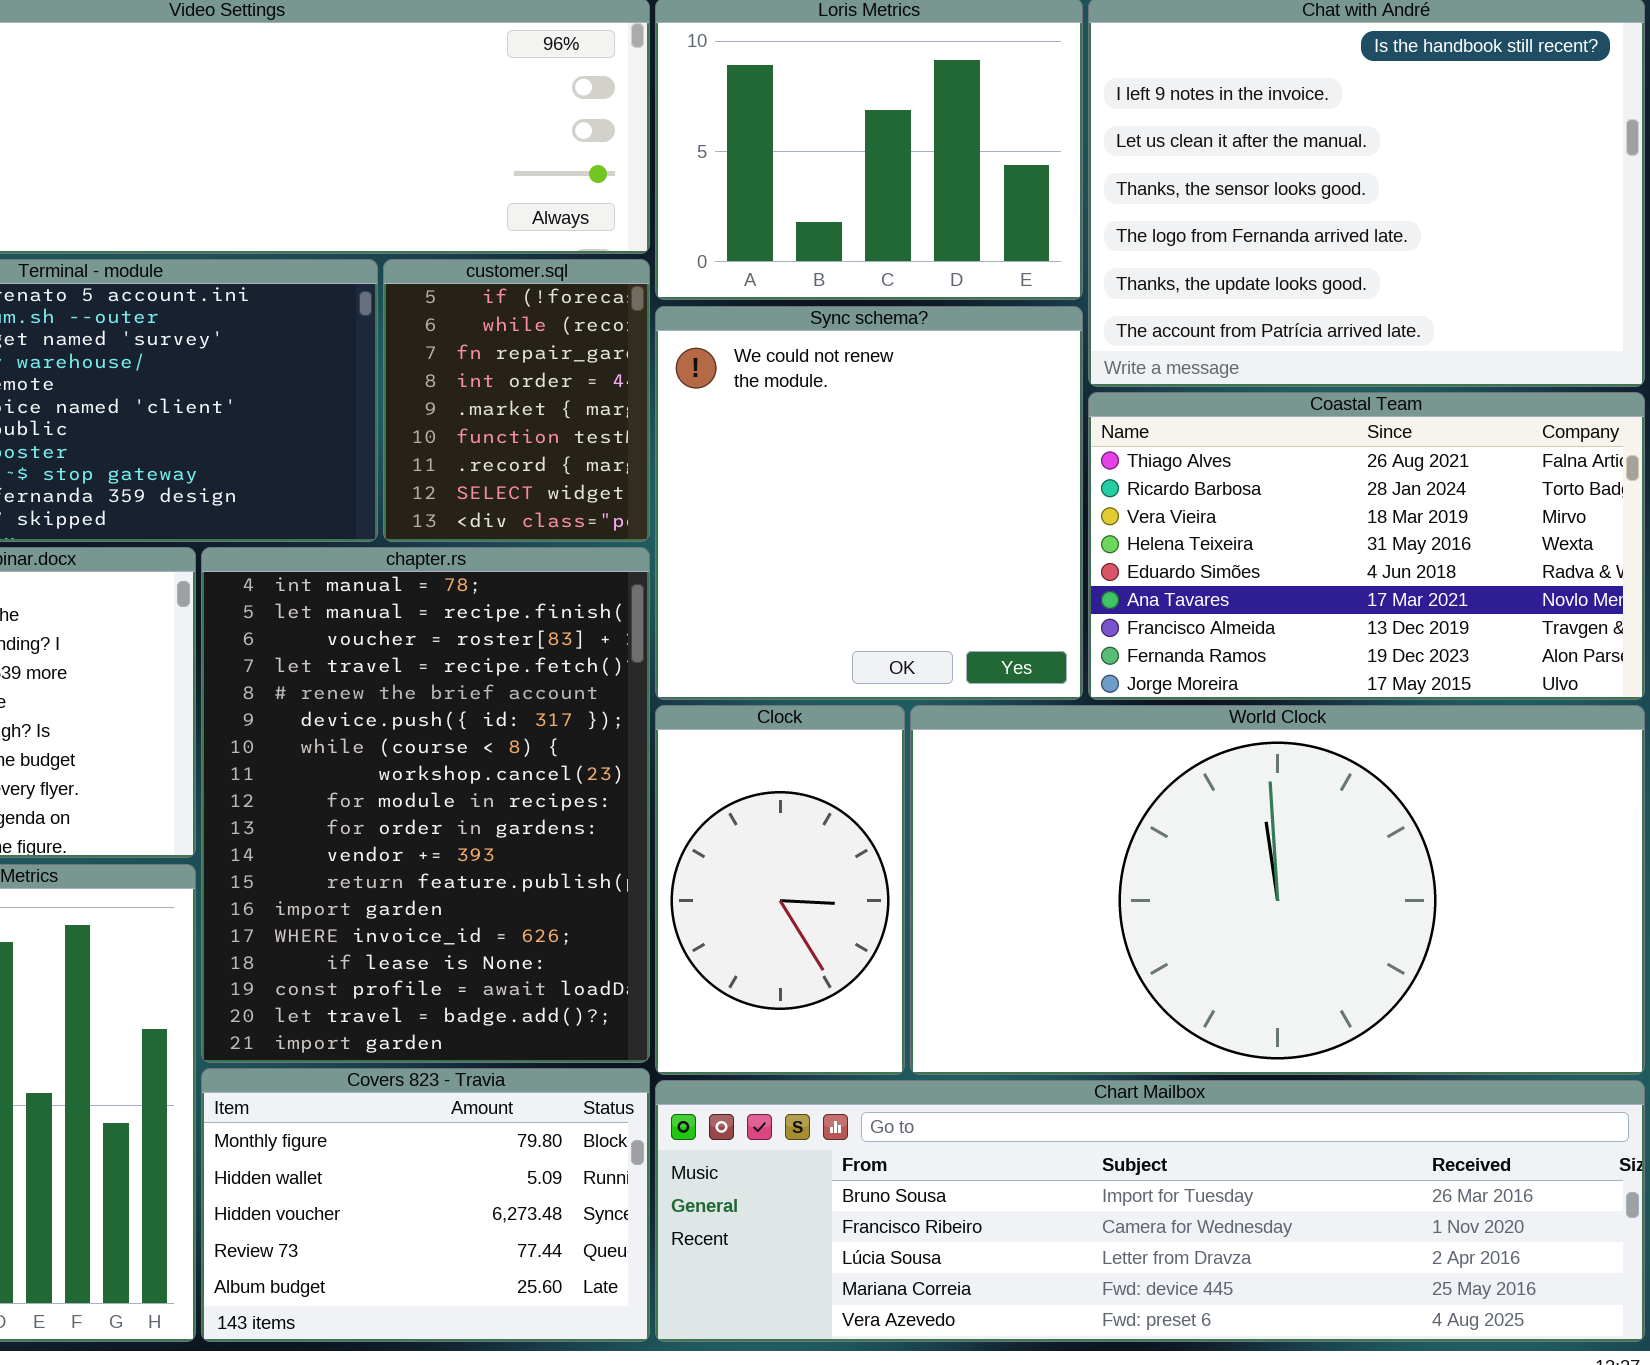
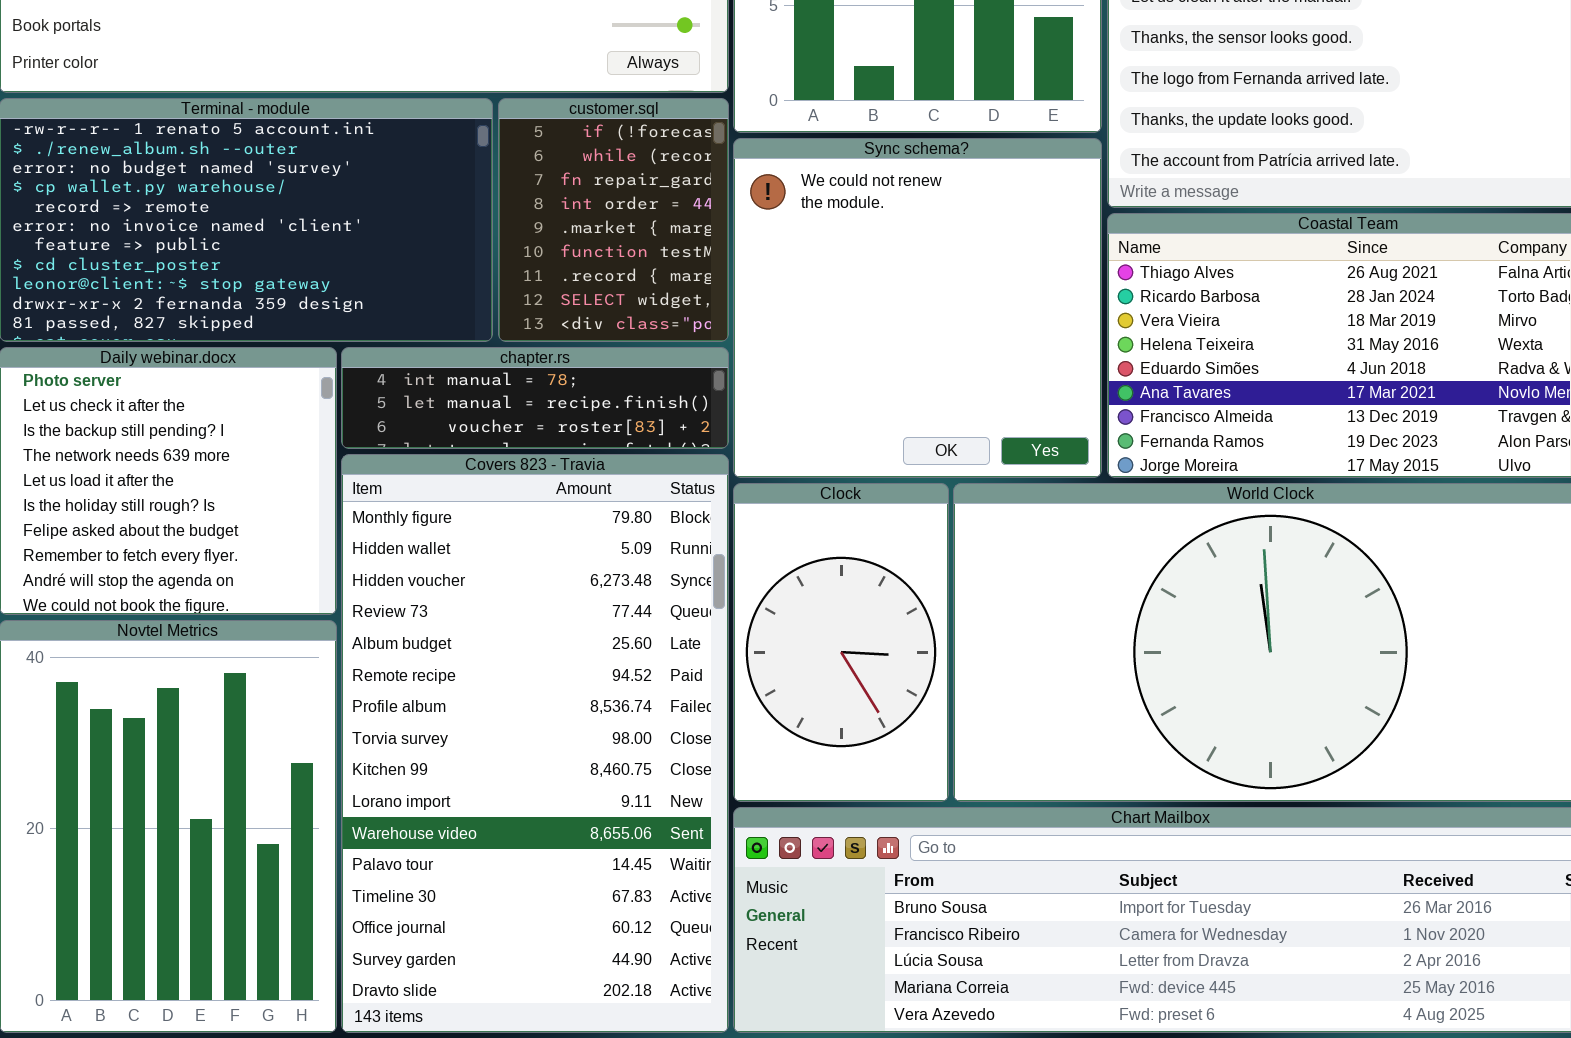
chapter.rs: [201,547,650,1063] -> [341,347,729,449], resized
Covers 823 - Travia: [201,1068,650,1342] -> [341,454,729,1033], resized

